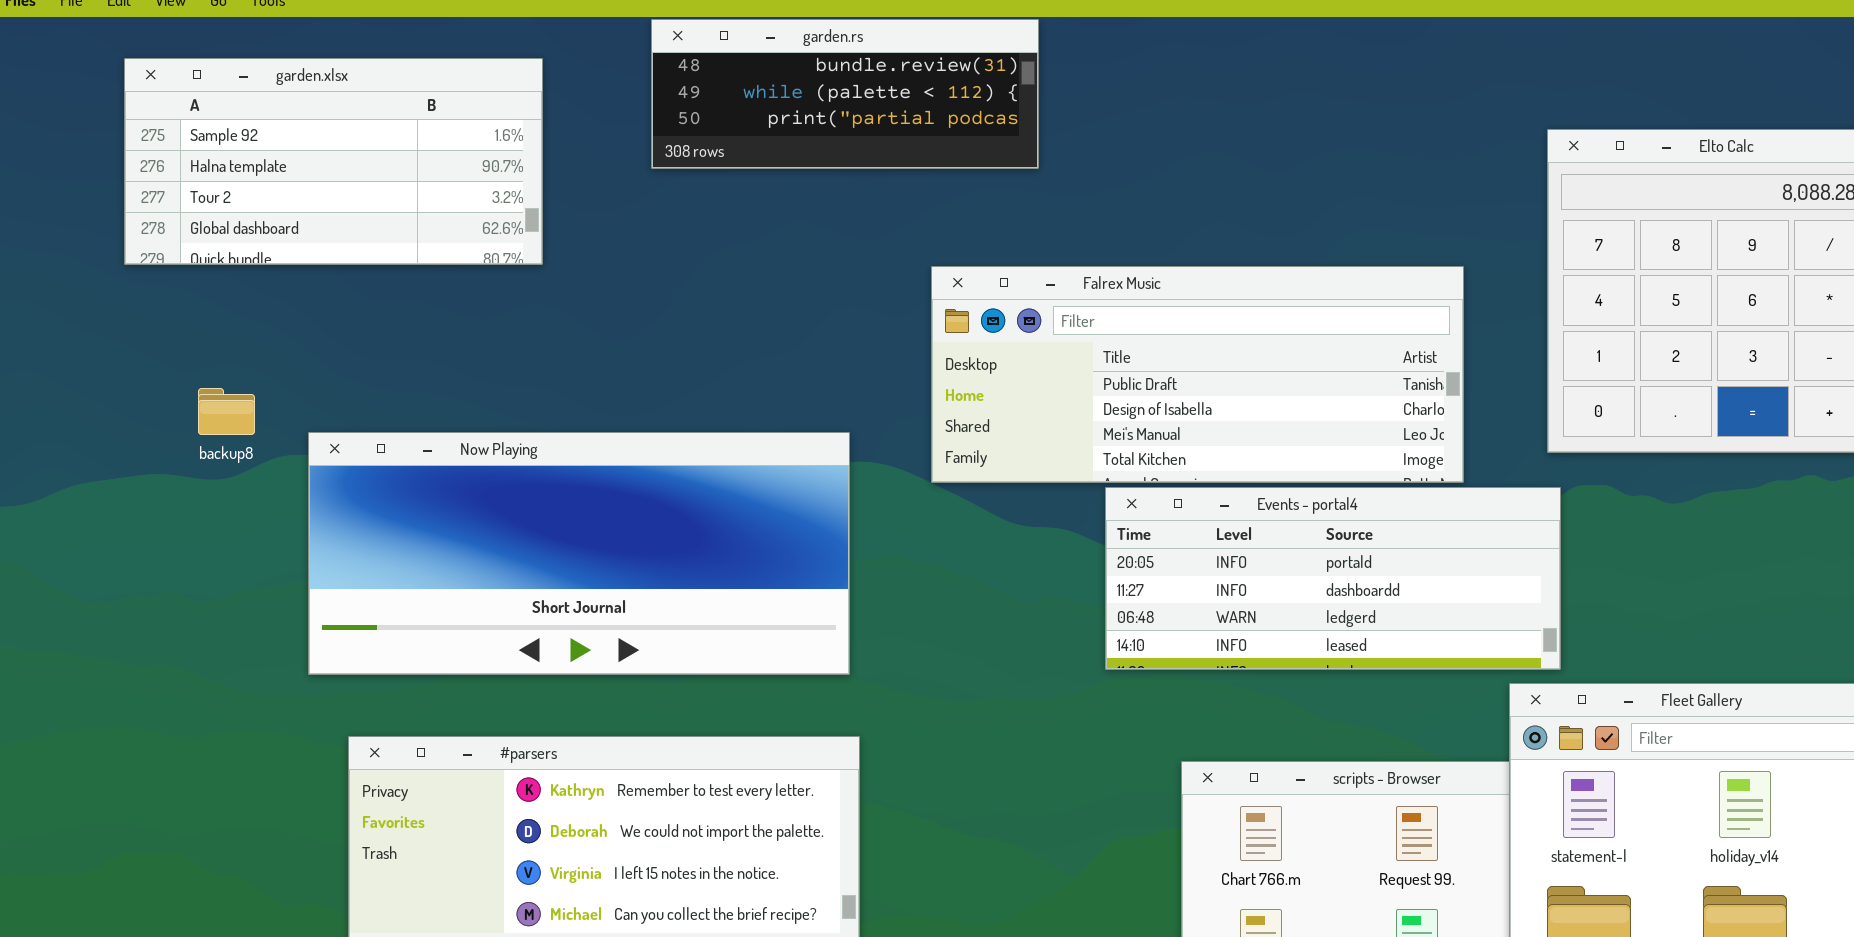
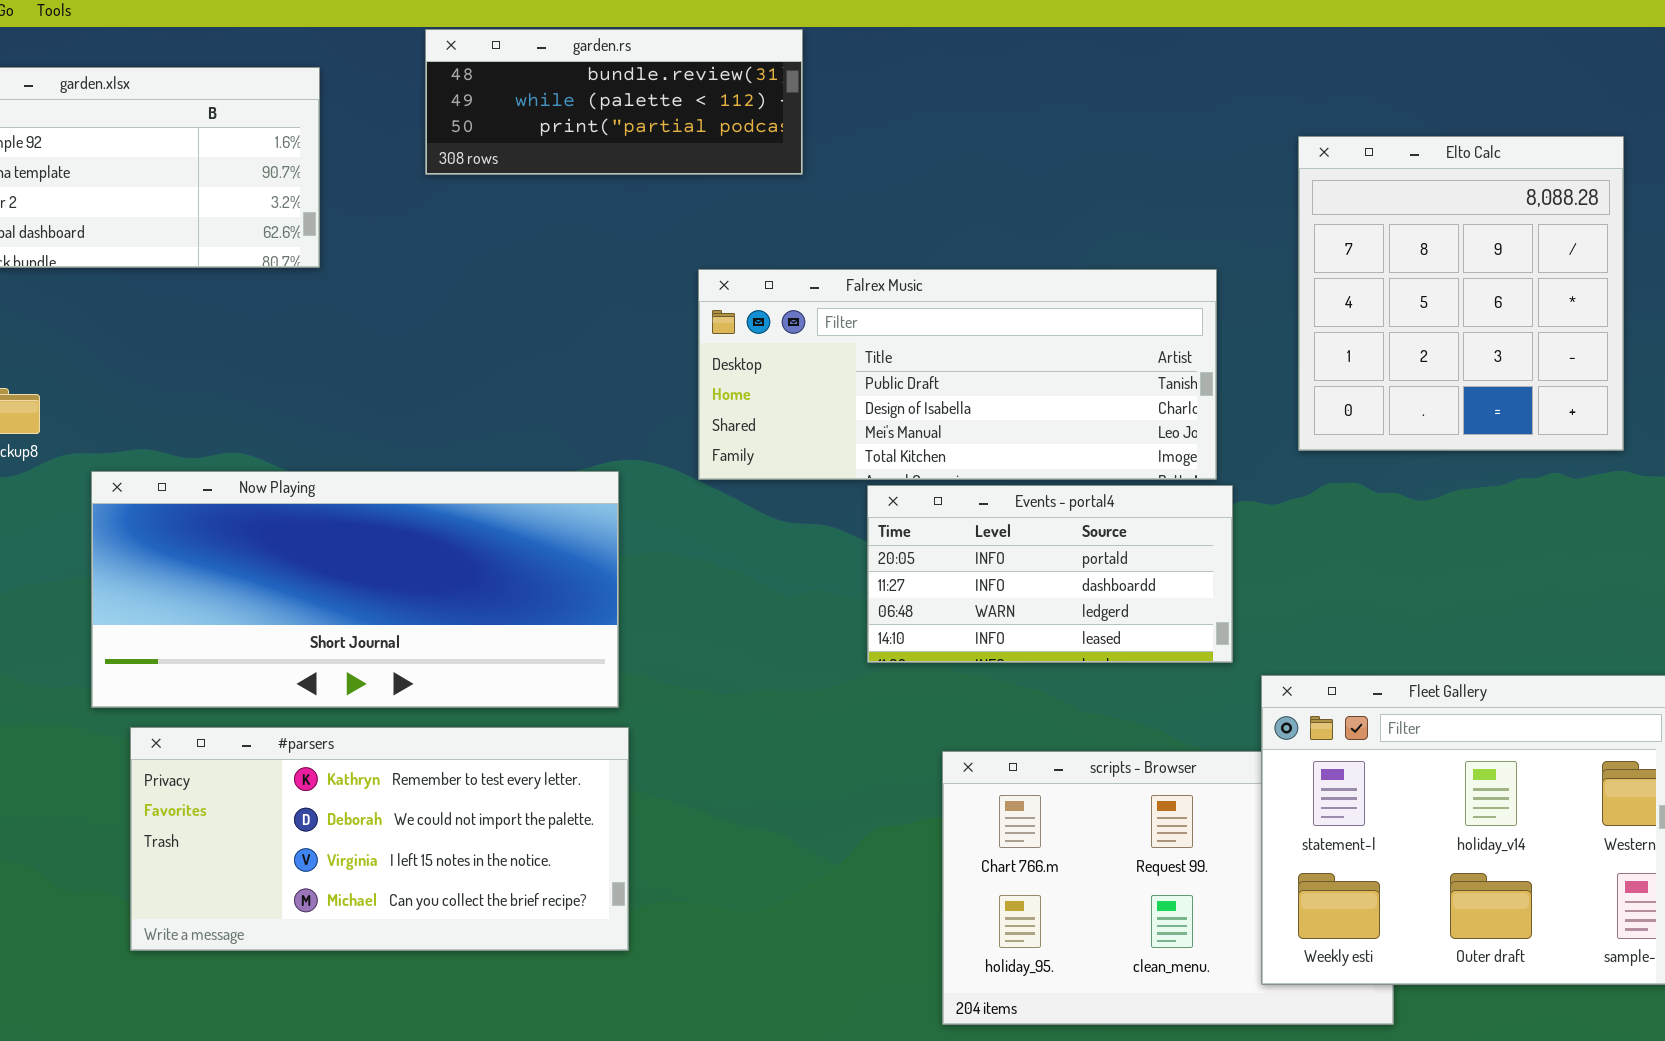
Now Playing: [308,432,850,675] -> [91,471,619,708], moved
Events - portal4: [1105,487,1561,670] -> [867,485,1233,663], resized

